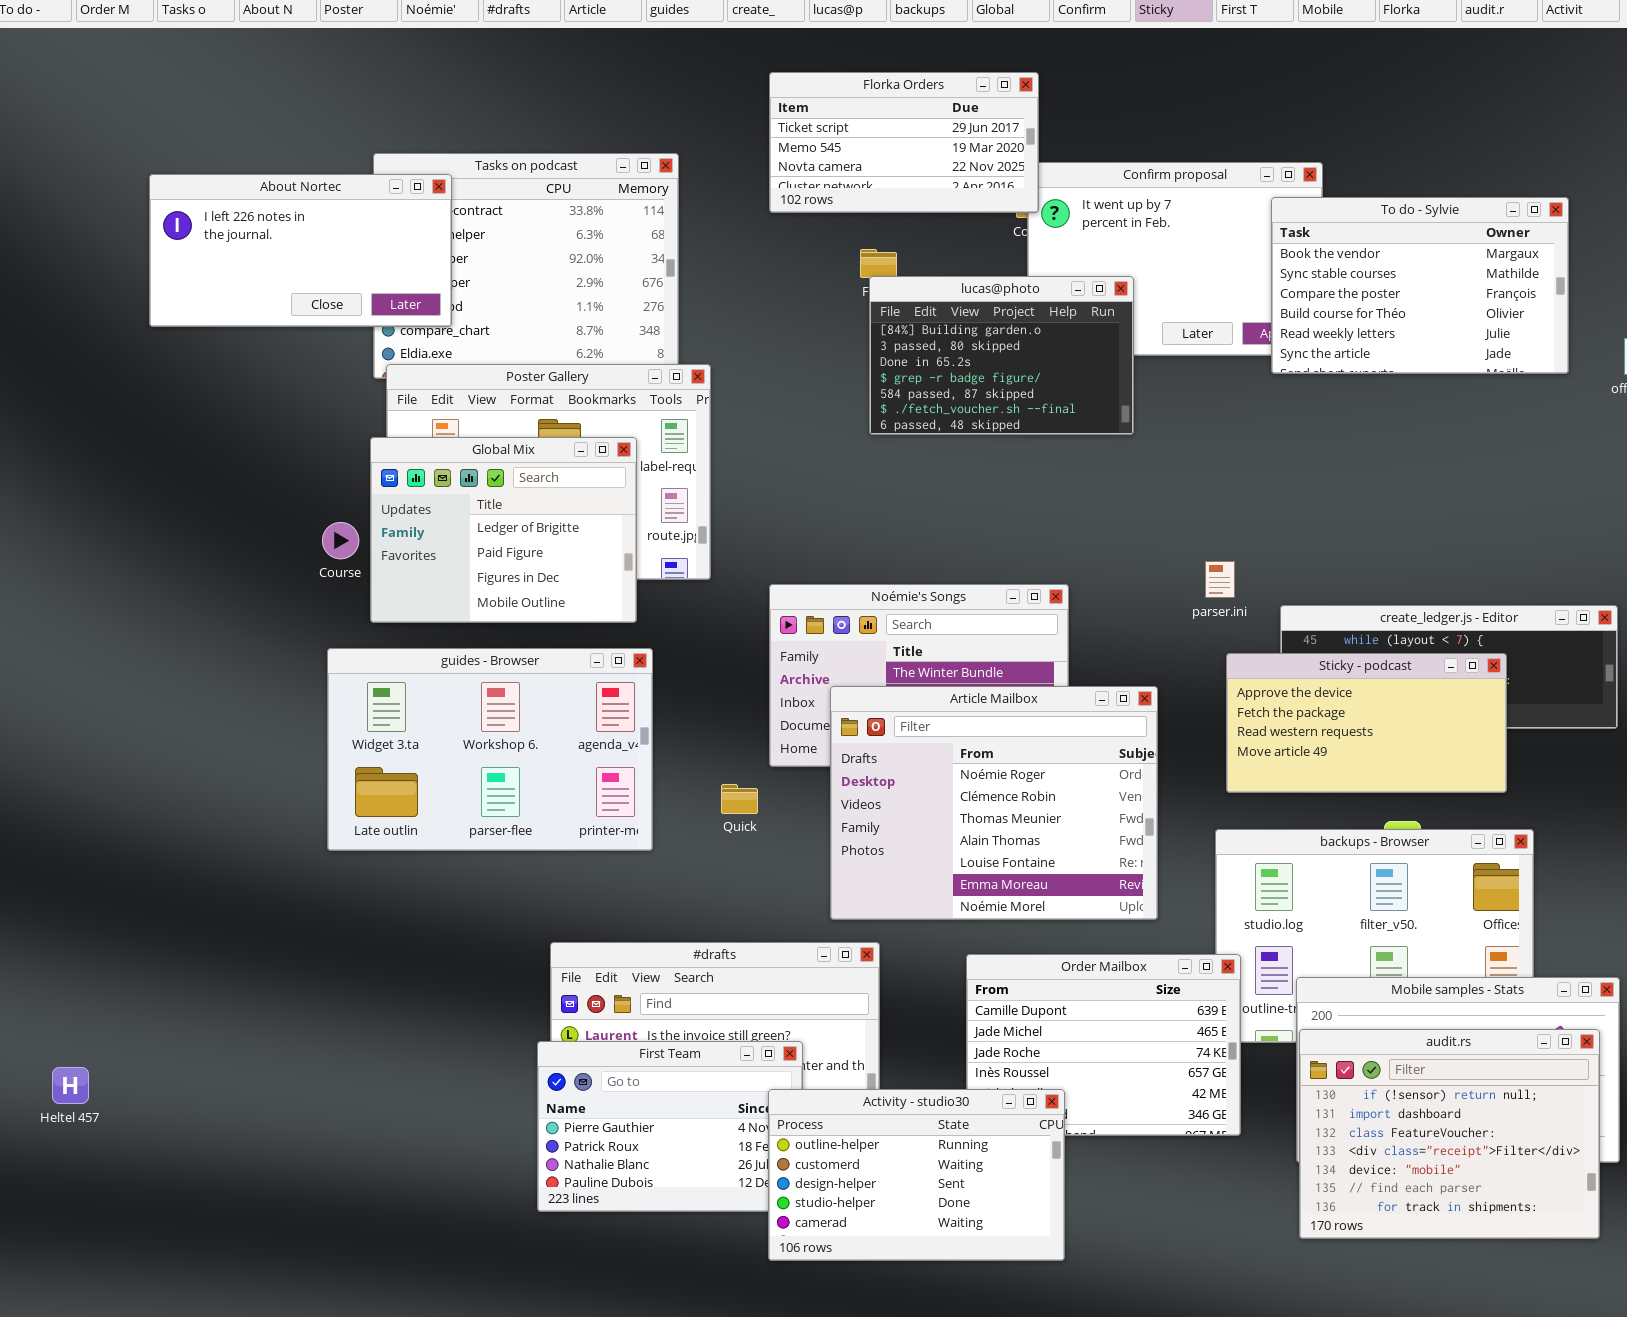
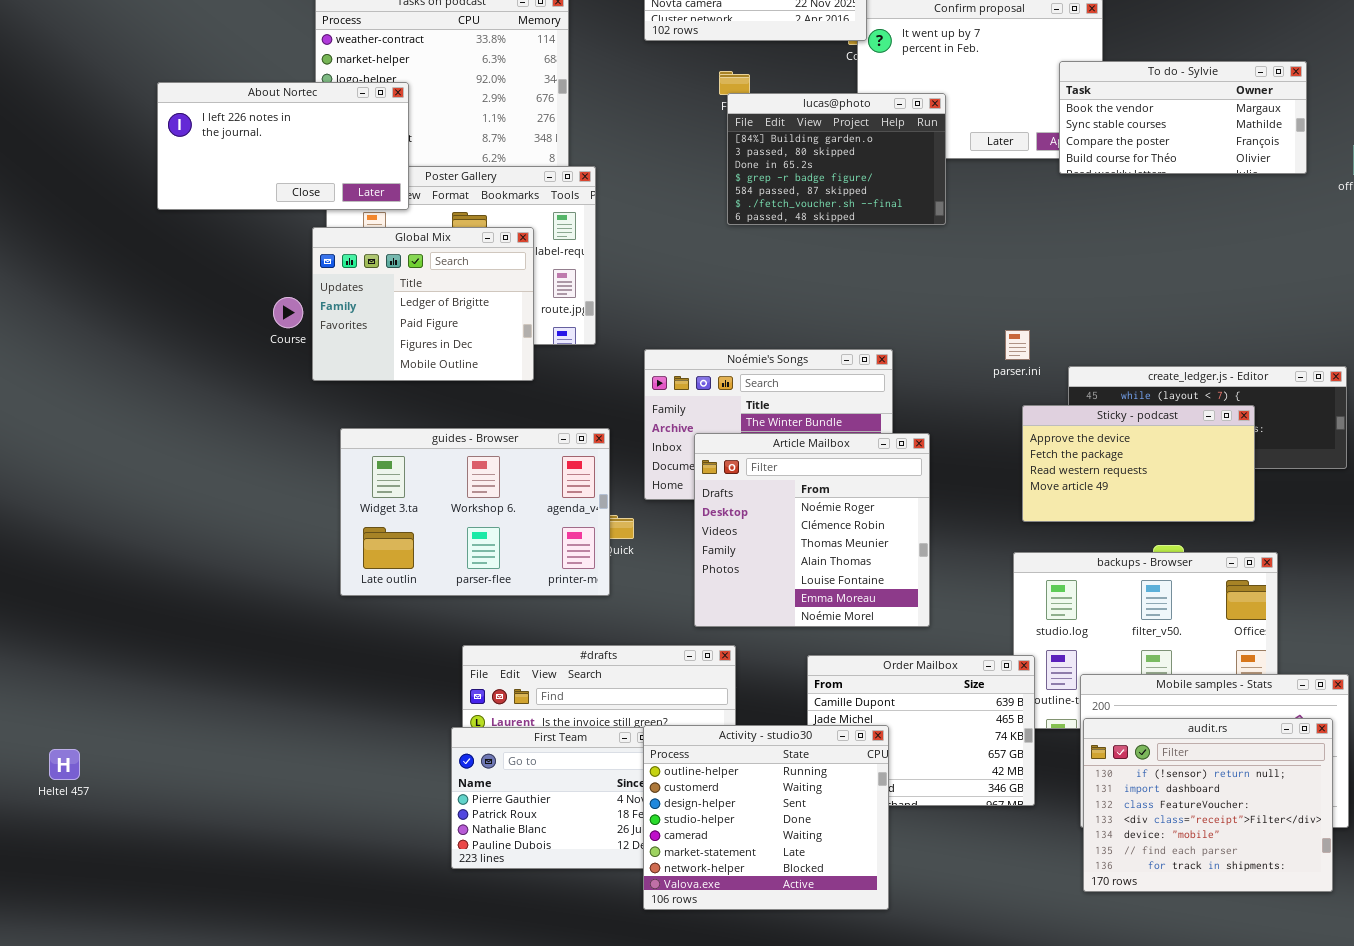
About Nortec: [149,174,452,327] -> [157,82,409,210], moved
To do - Sylvie: [1271,197,1569,374] -> [1059,61,1307,174], resized
guides - Browser: [327,648,653,851] -> [340,428,610,596], moved
Article Mailbox: [830,686,1158,920] -> [694,433,930,627], resized
Activity - studio30: [768,1089,1065,1261] -> [643,725,889,910], resized

